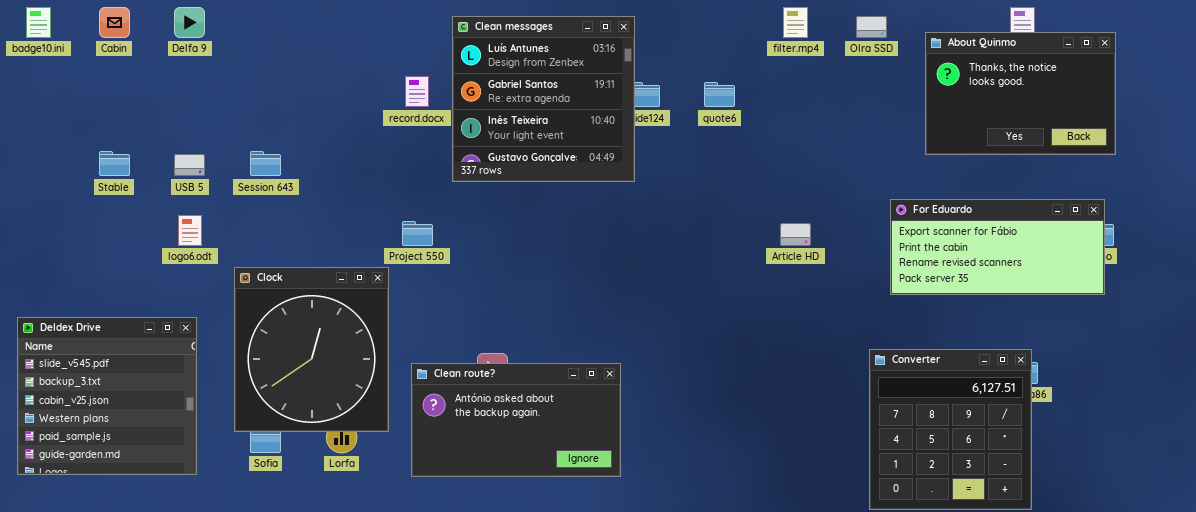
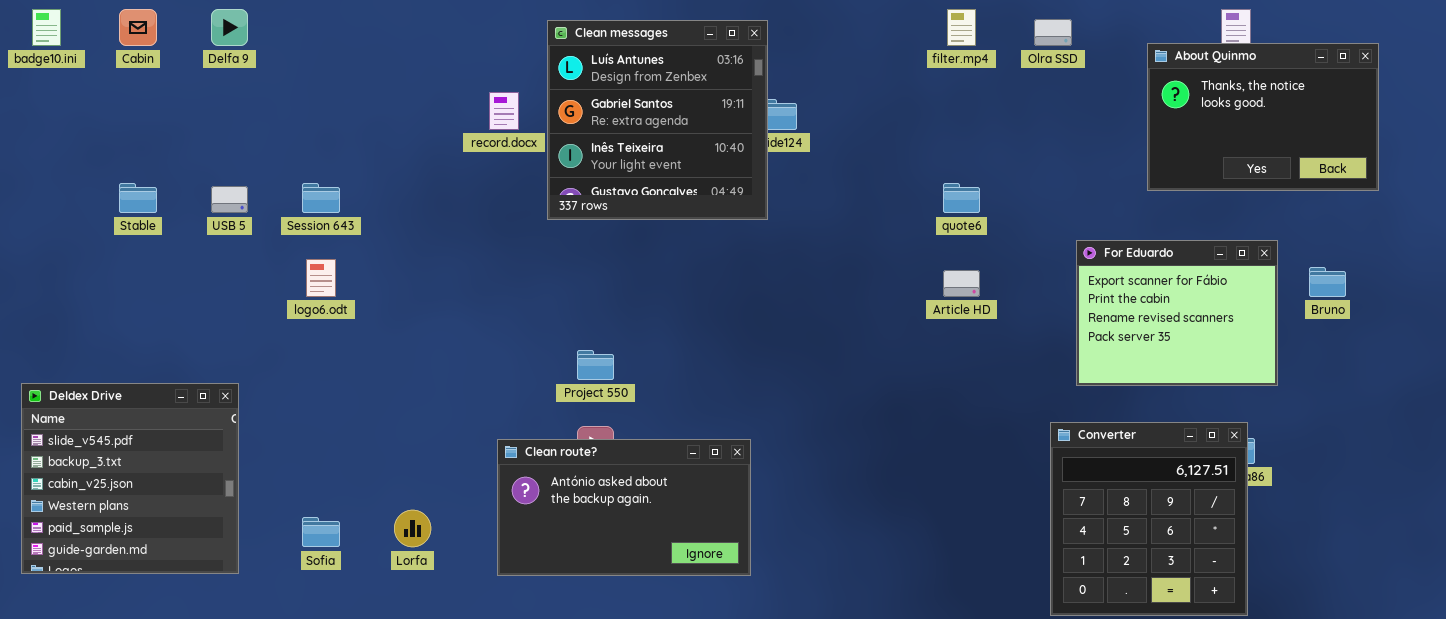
About Quinmo: [925,32,1116,155] -> [1147,43,1379,191], moved
quote6: [704,82,735,107] -> [943,183,980,213], moved
For Eduardo: [890,199,1105,295] -> [1076,240,1278,386], resized
logo6.odt: [178,215,202,246] -> [306,259,336,297], moved
Project 550: [402,221,433,246] -> [577,350,614,380], moved
Clock: [234,267,389,432] -> none, closed

